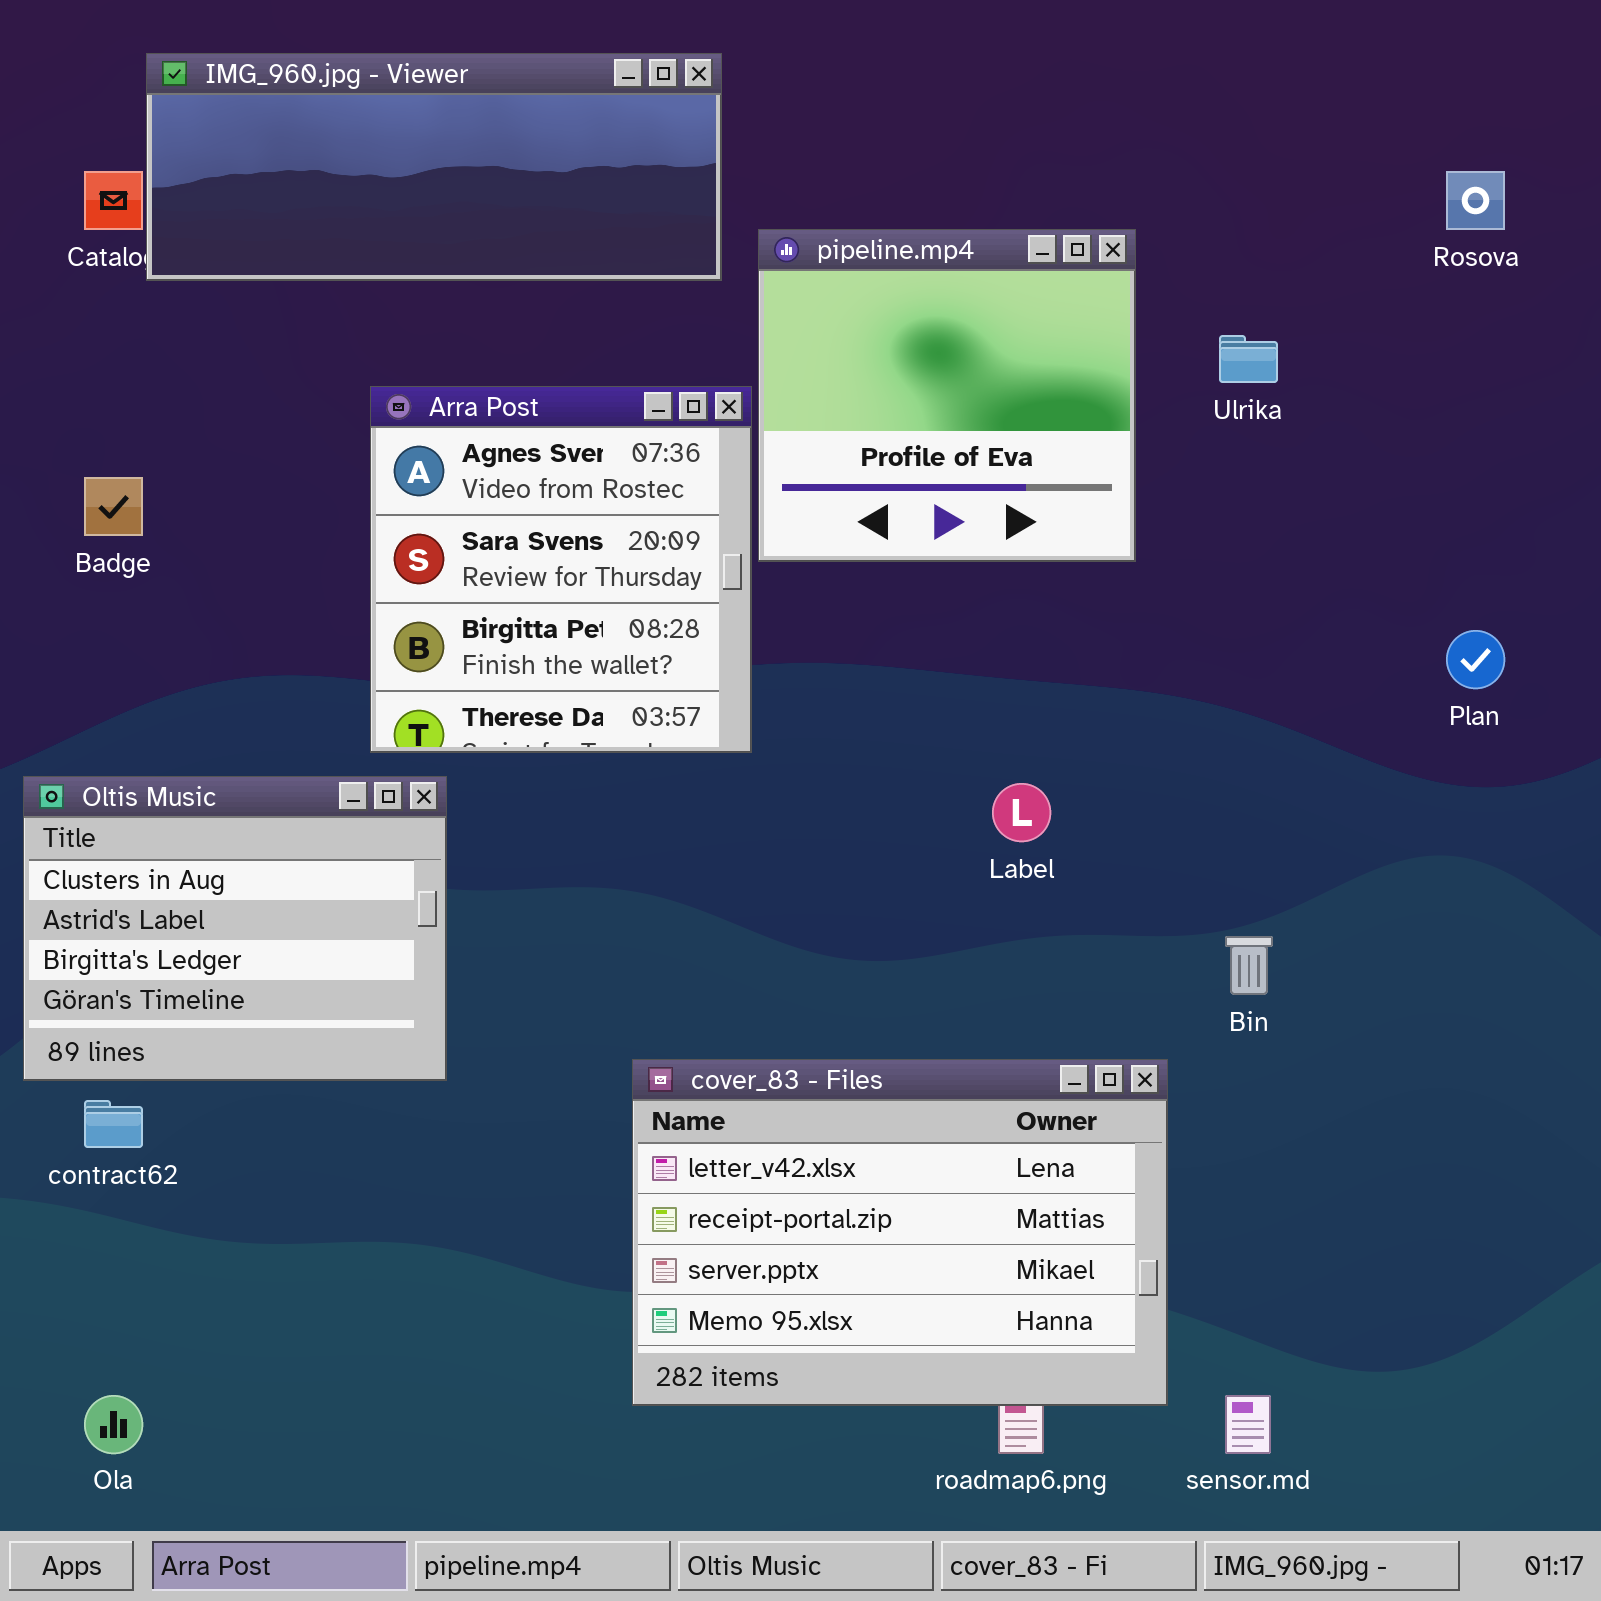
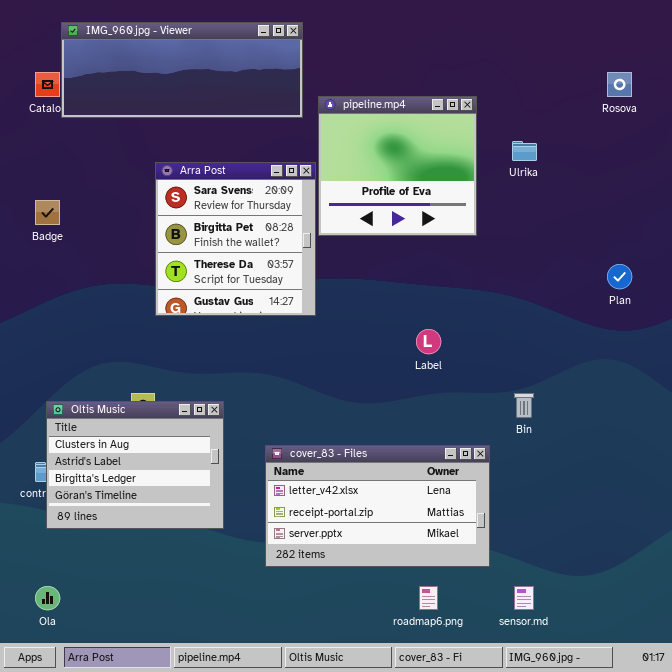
Arra Post: [370,386,752,753] -> [155,162,316,316], scrolled down 1 row
Oltis Music: [23,776,447,1081] -> [46,401,224,529], moved
cover_83 - Files: [632,1059,1168,1406] -> [265,445,490,567], resized

